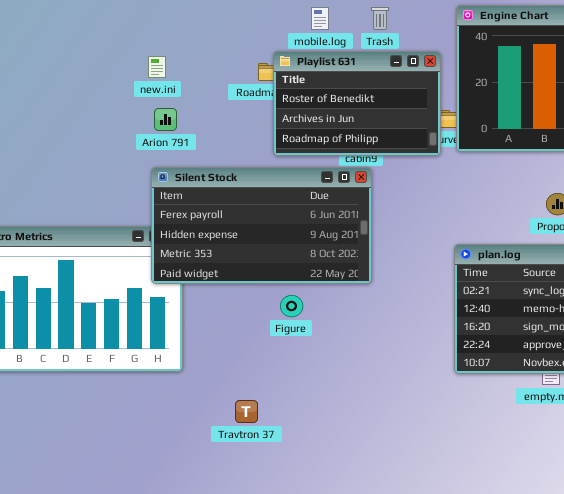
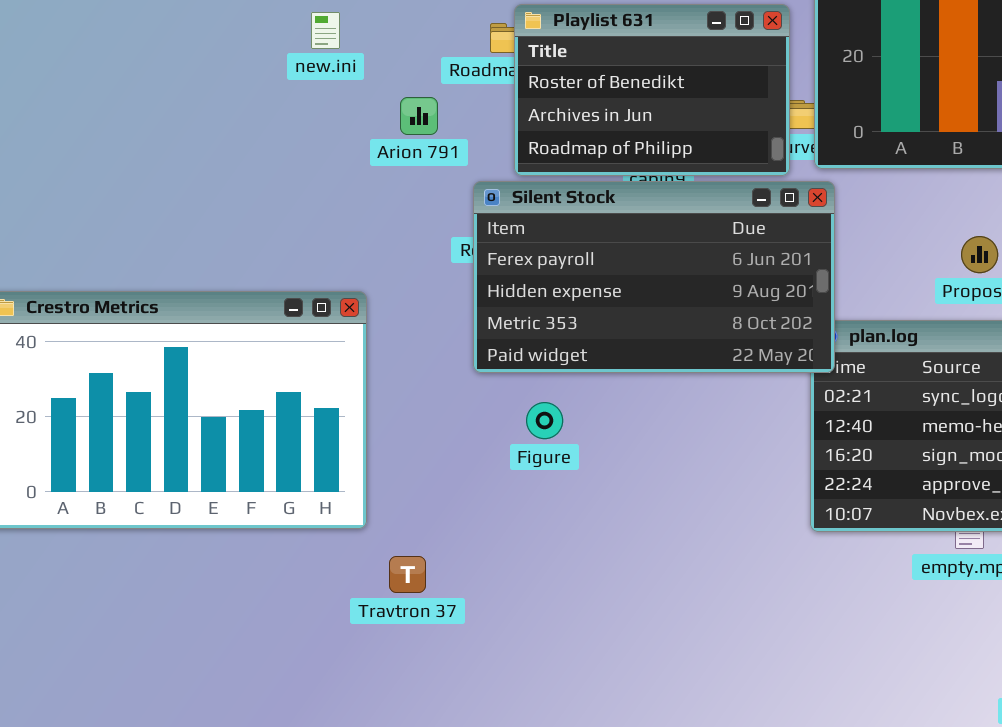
Arion 791: [154,108,177,131] -> [400,97,438,135], moved
Silent Stock: [151,167,372,284] -> [473,181,835,373], moved
Travtron 37: [235,400,258,423] -> [389,556,426,593], moved

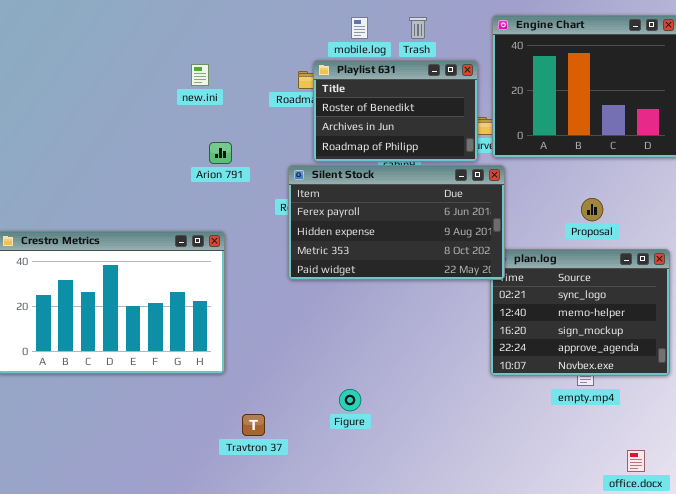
Arion 791: [400,97,438,135] -> [209,142,232,164], moved
Figure: [526,402,563,439] -> [339,389,361,411], moved
Travtron 37: [389,556,426,593] -> [242,414,265,436], moved

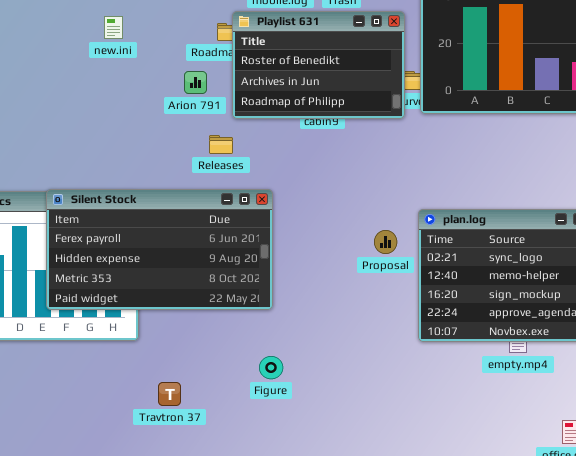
Arion 791: [209,142,232,164] -> [184,71,207,94], moved
Silent Stock: [288,165,505,280] -> [46,189,273,310], moved
Proposal: [581,198,603,221] -> [374,230,397,254], moved

